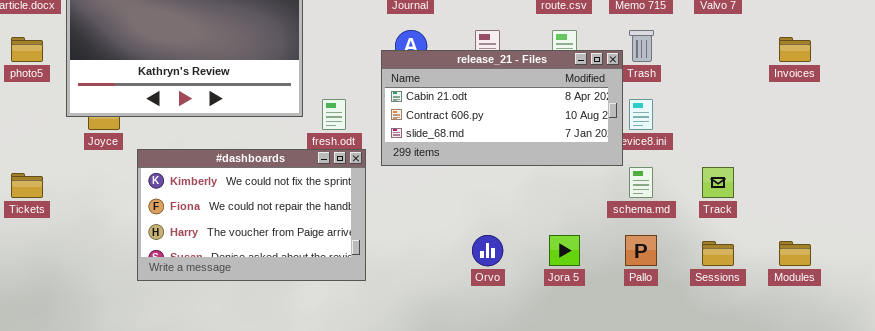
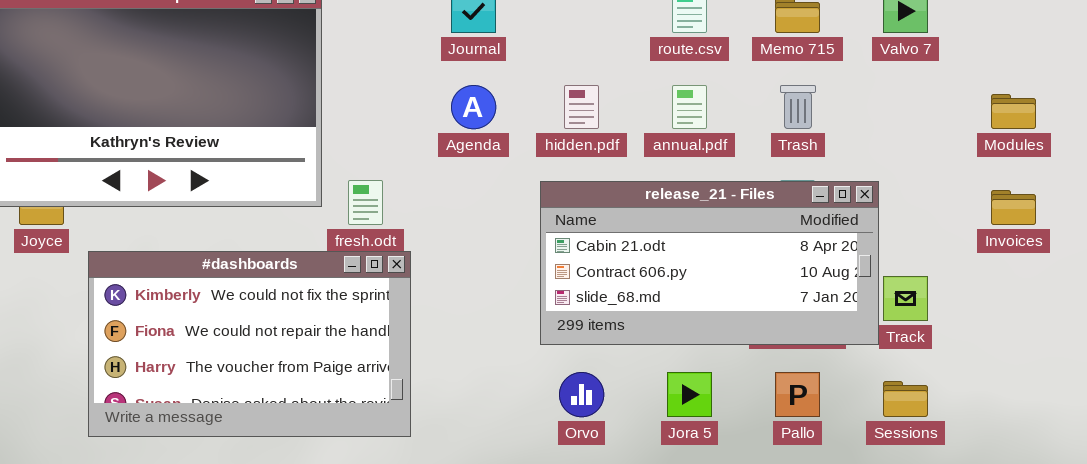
Invoices: [779,37,811,62] -> [991,190,1036,225], moved
release_21 - Files: [381,50,623,166] -> [540,181,879,345], moved
Modules: [779,241,811,266] -> [991,94,1036,129], moved

